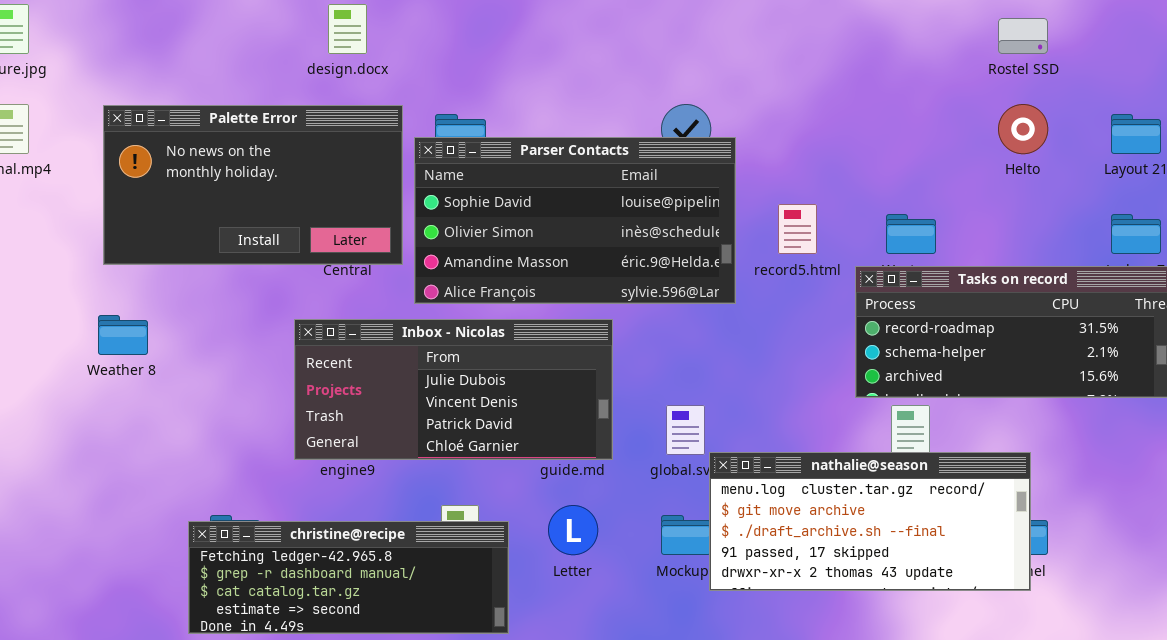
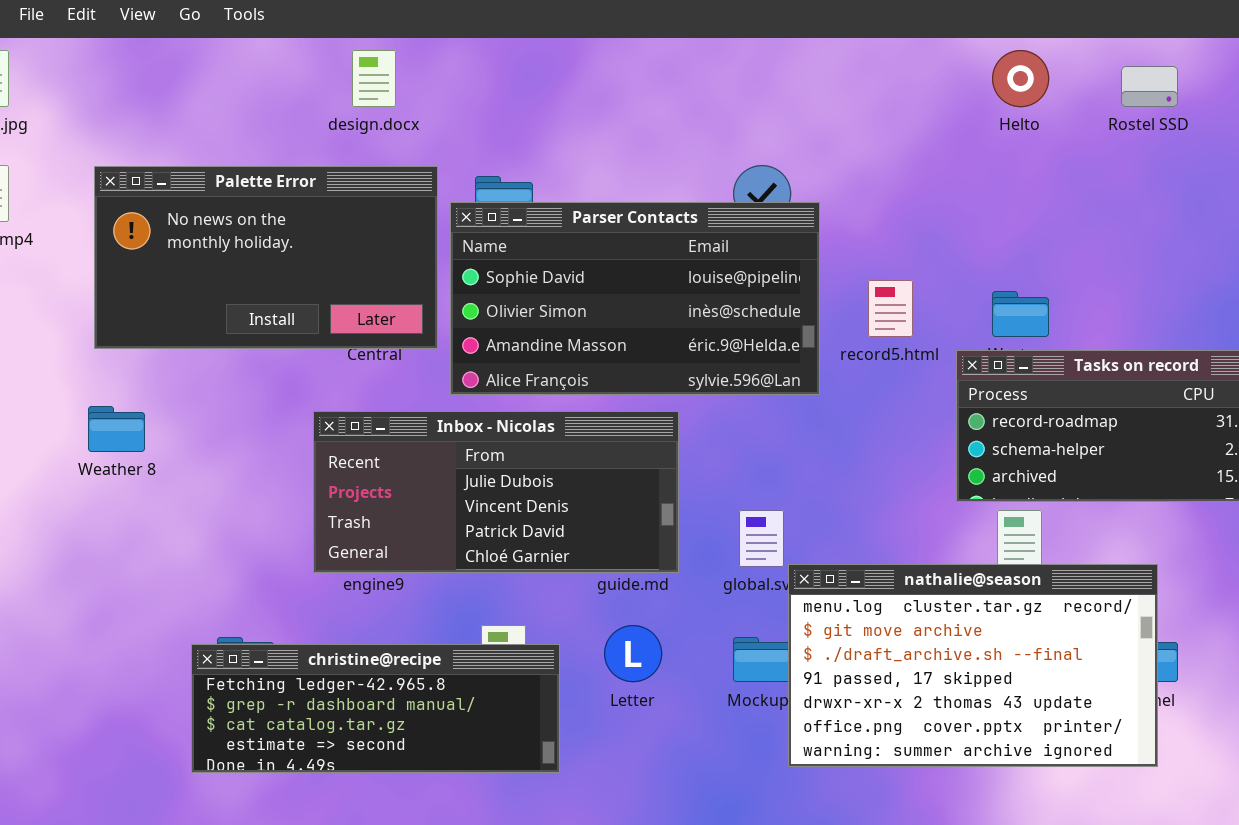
Helto: [998,104,1048,154] -> [992,50,1049,107], moved
nathalie@season: [709,452,1031,591] -> [788,564,1158,767], resized

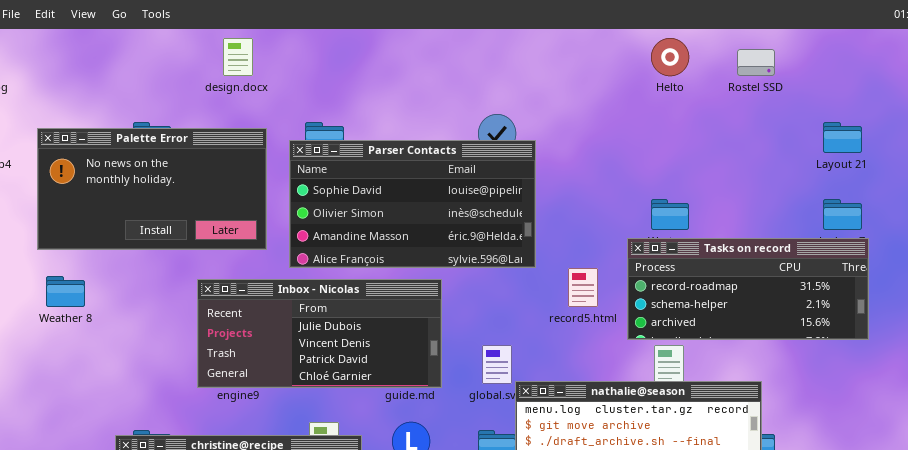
Palette Error: [94,166,438,349] -> [37,128,267,250], moved
record5.html: [868,280,913,337] -> [568,268,598,307], moved

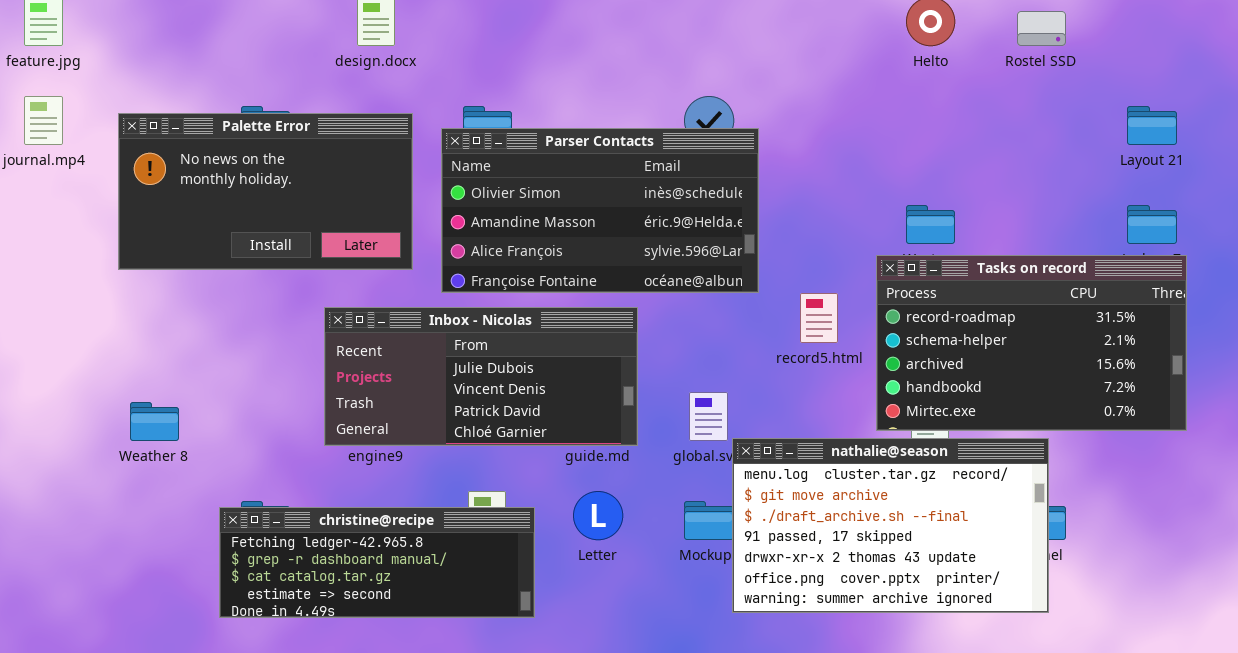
Parser Contacts: [289,140,536,268] -> [441,128,759,293], scrolled down 1 row
Tasks on record: [627,238,869,340] -> [876,255,1187,431], resized
Weather 8: [46,276,85,307] -> [130,402,179,441], moved

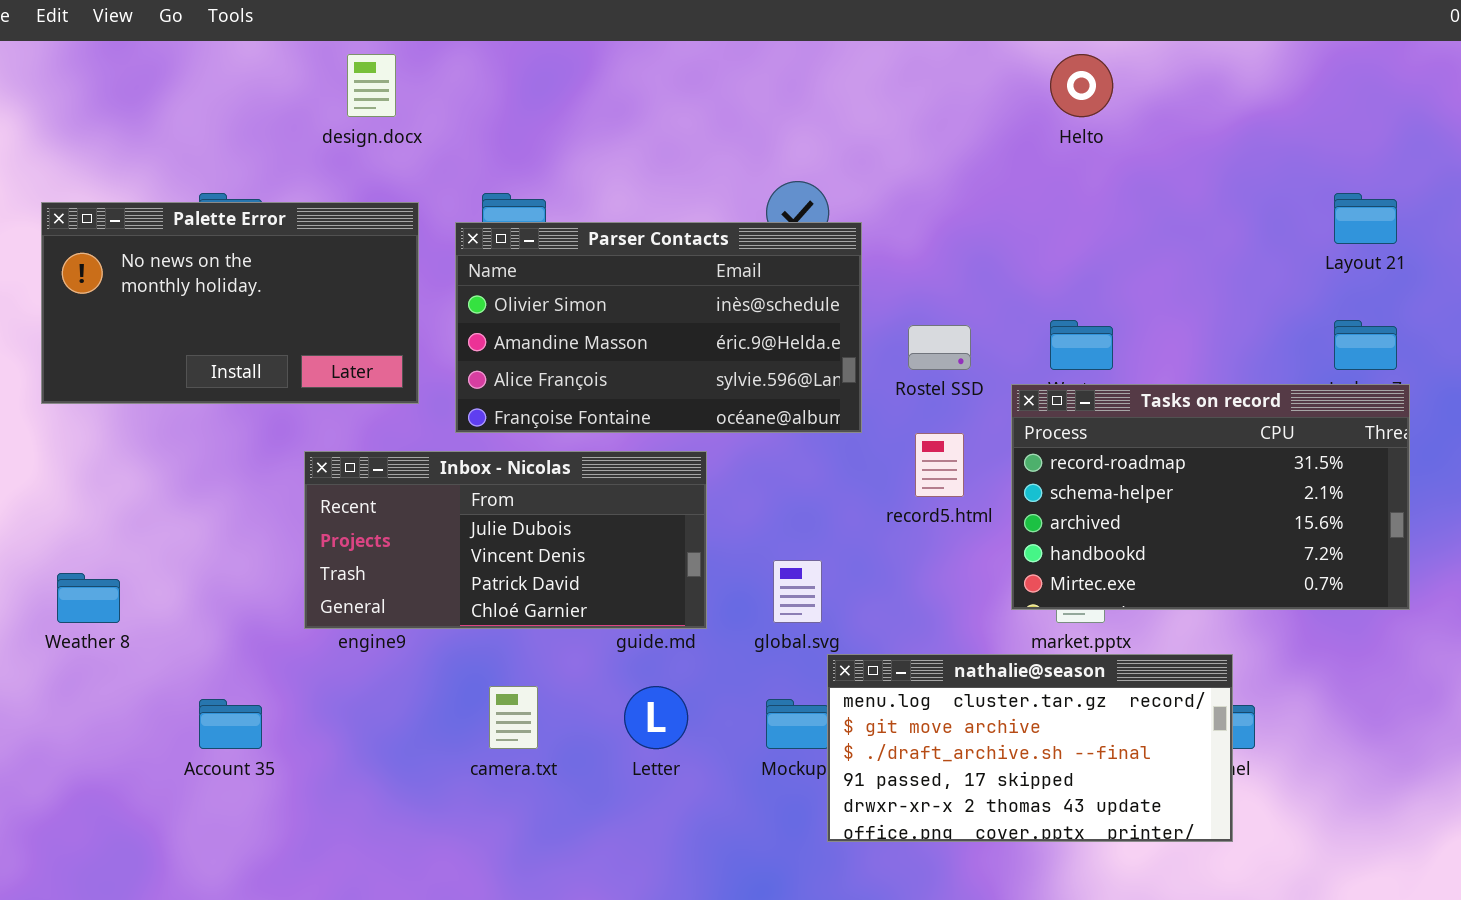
Rostel SSD: [1017,11,1066,46] -> [908,325,971,370], moved
nathalie@season: [732,438,1049,613] -> [827,654,1233,842], resized
christine@recipe: [219,507,535,618] -> none, closed

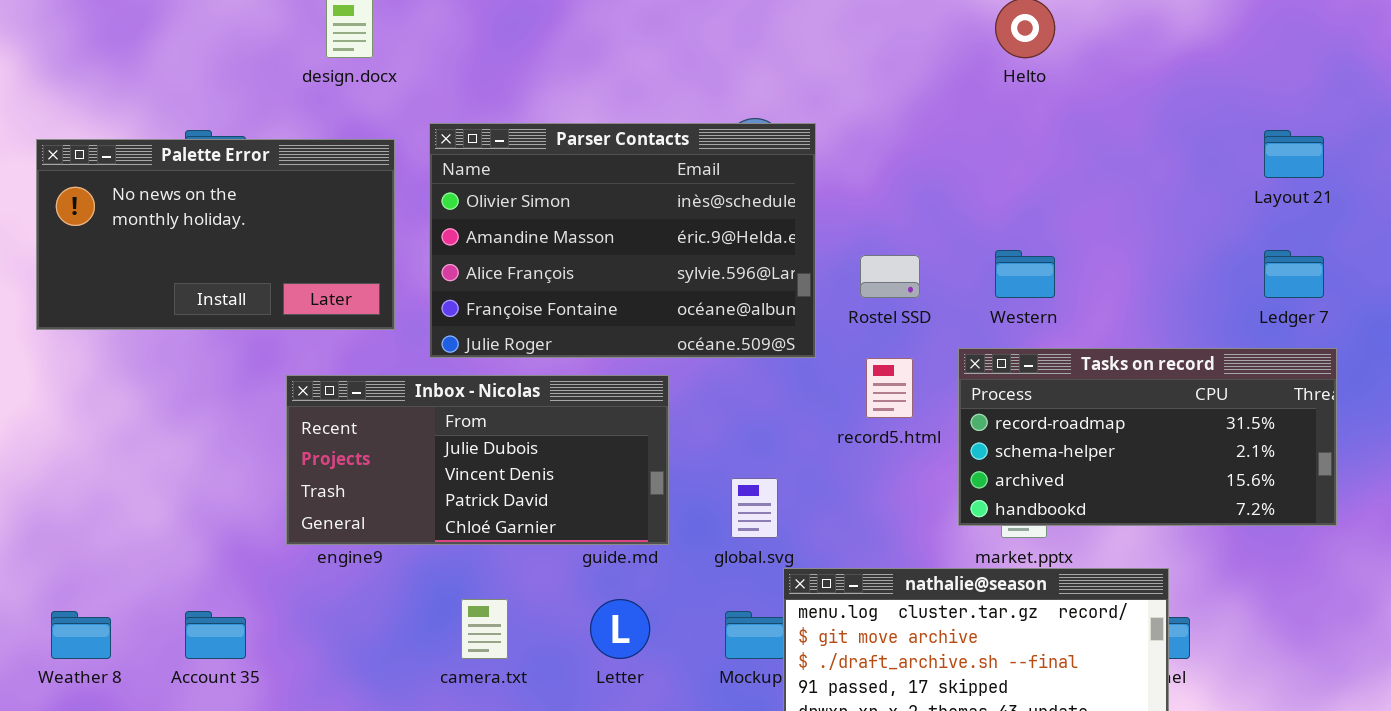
Parser Contacts: [455,222,862,433] -> [429,123,816,358], resized
Tasks on record: [1011,384,1410,610] -> [958,348,1337,526], resized
Weather 8: [57,573,120,623] -> [51,611,111,659], moved

